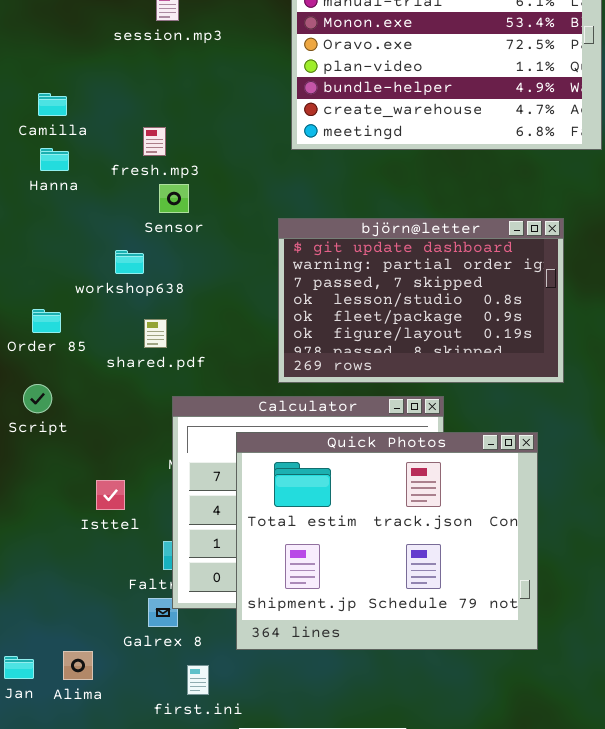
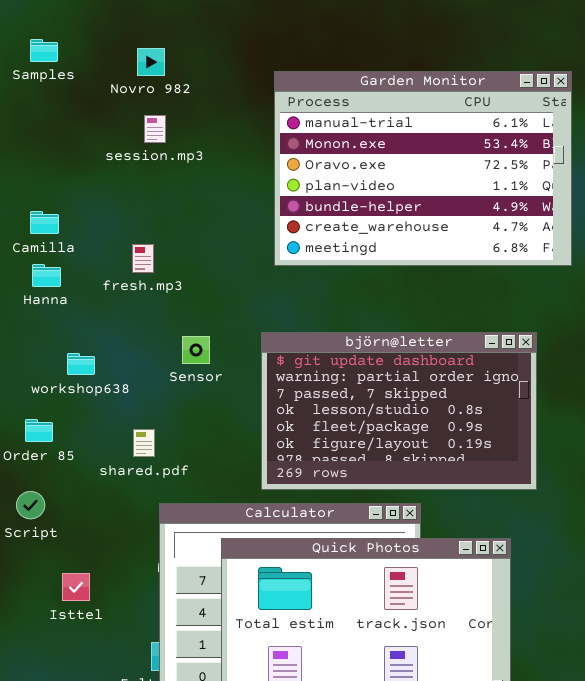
Sensor: [159,184,189,213] -> [182,336,210,364], moved
workshop638: [115,250,144,274] -> [67,353,95,375], moved
Isttel: [96,480,125,510] -> [62,573,90,601], moved

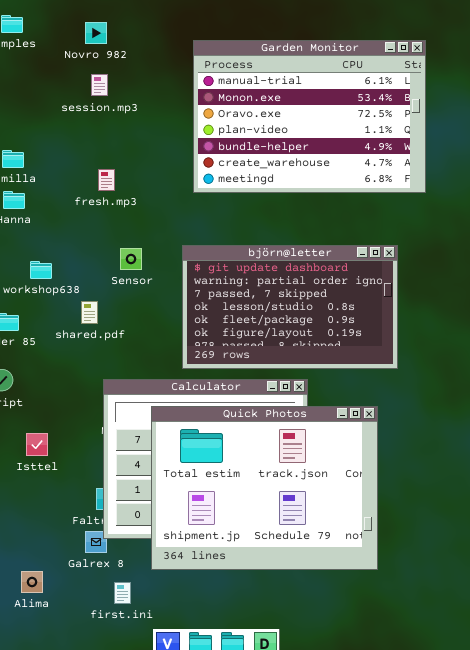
fresh.mp3: [132,244,154,273] -> [98,169,115,191], moved
shared.pdf: [133,429,155,457] -> [81,301,98,324], moved

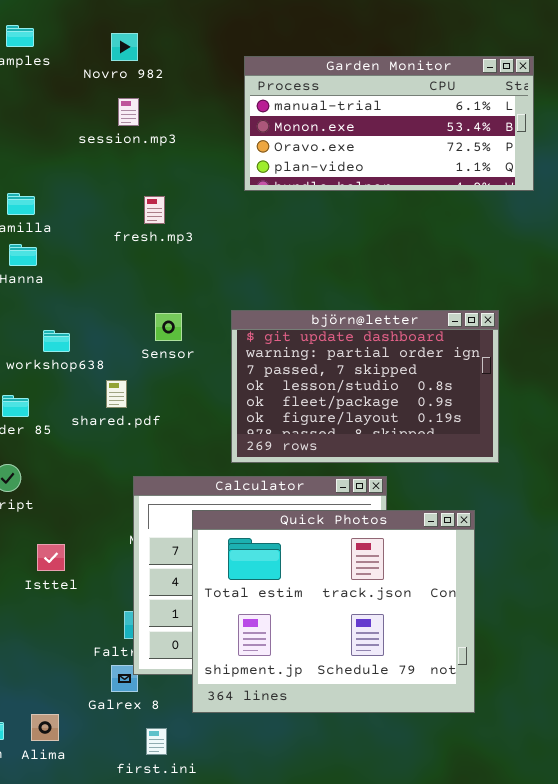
Garden Monitor: [193,40,426,193] -> [244,56,534,191], resized
fresh.mp3: [98,169,115,191] -> [144,196,165,224], moved

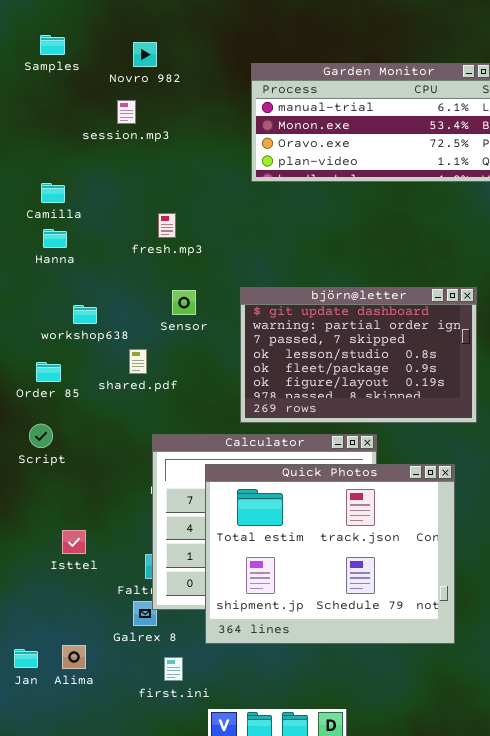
session.mp3: [118,98,139,126] -> [117,100,136,124], moved
fresh.mp3: [144,196,165,224] -> [158,213,176,238], moved
Isttel: [37,544,65,571] -> [62,530,86,554], moved

